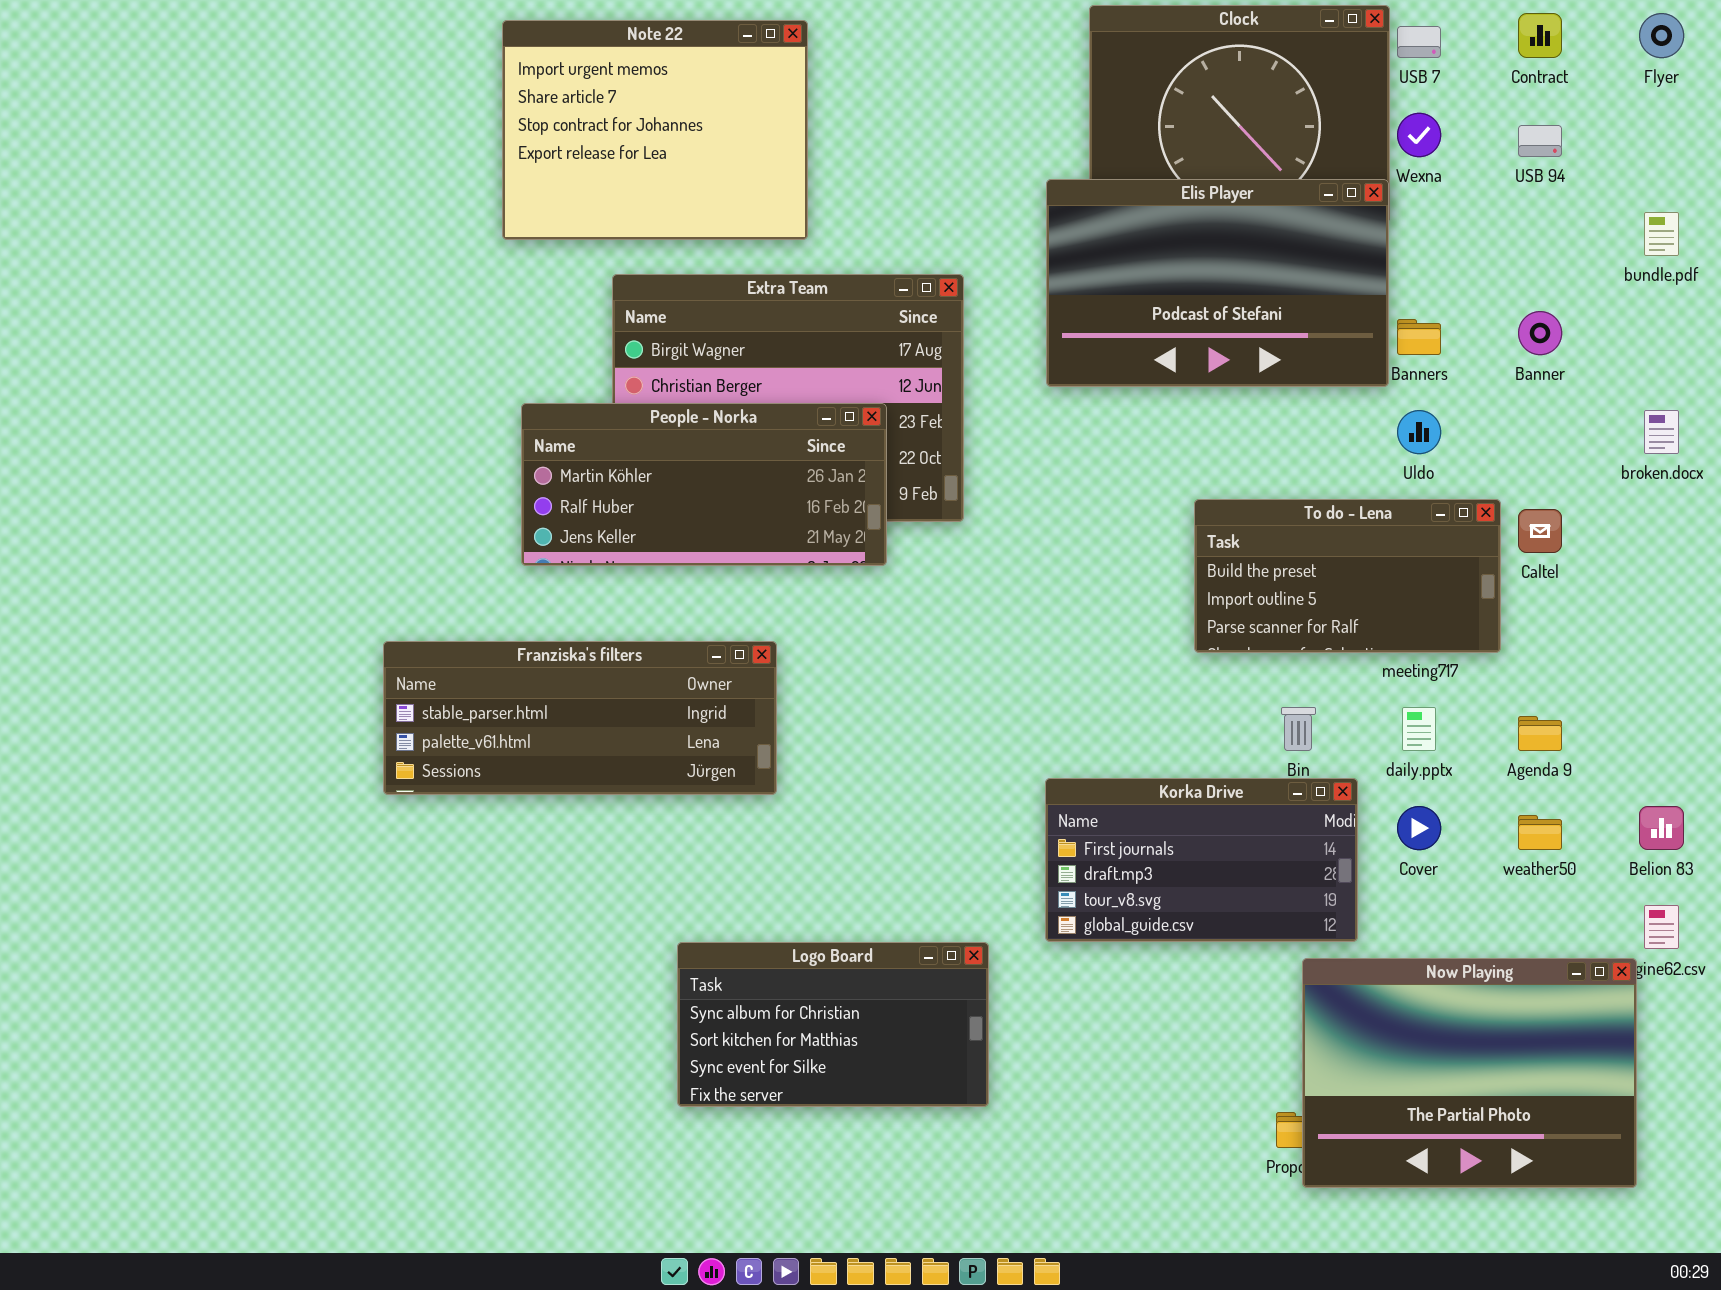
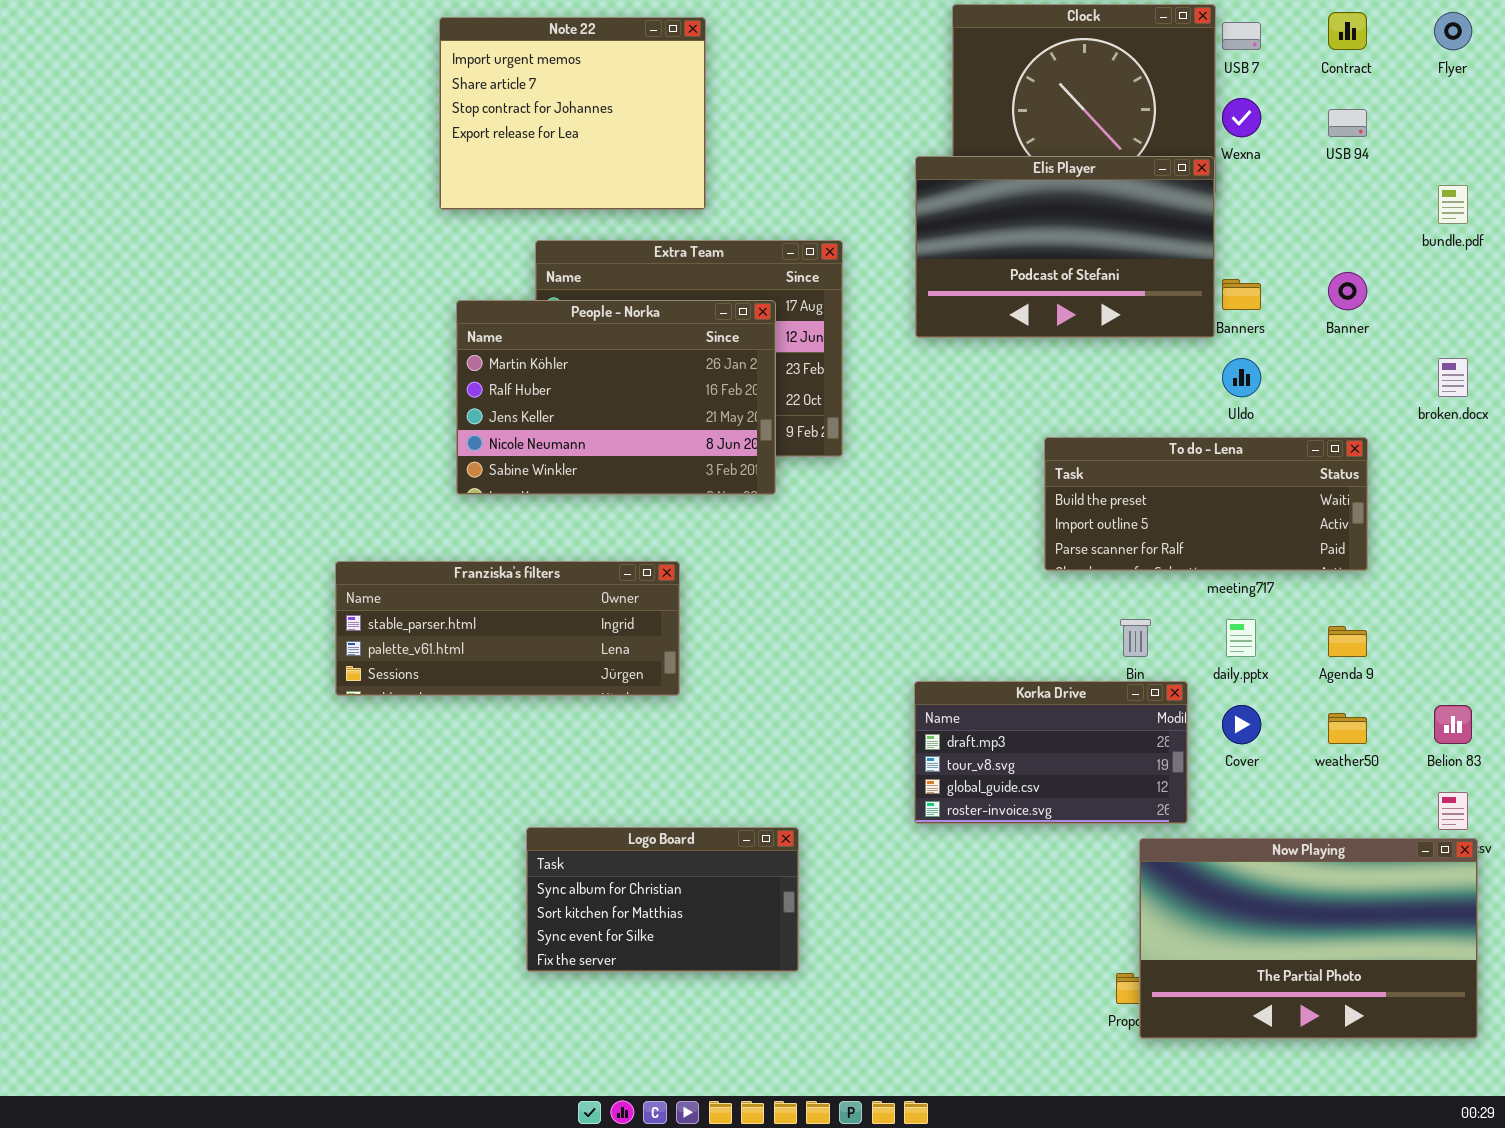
People - Norka: [521,403,887,566] -> [456,300,776,495], resized
To do - Lena: [1194,499,1501,653] -> [1044,437,1368,571], resized
Korka Drive: [1045,778,1358,942] -> [914,681,1188,824], scrolled down 1 row
Logo Board: [677,942,989,1107] -> [526,827,799,972], moved
Now Playing: [1302,958,1637,1188] -> [1139,838,1478,1039], resized

